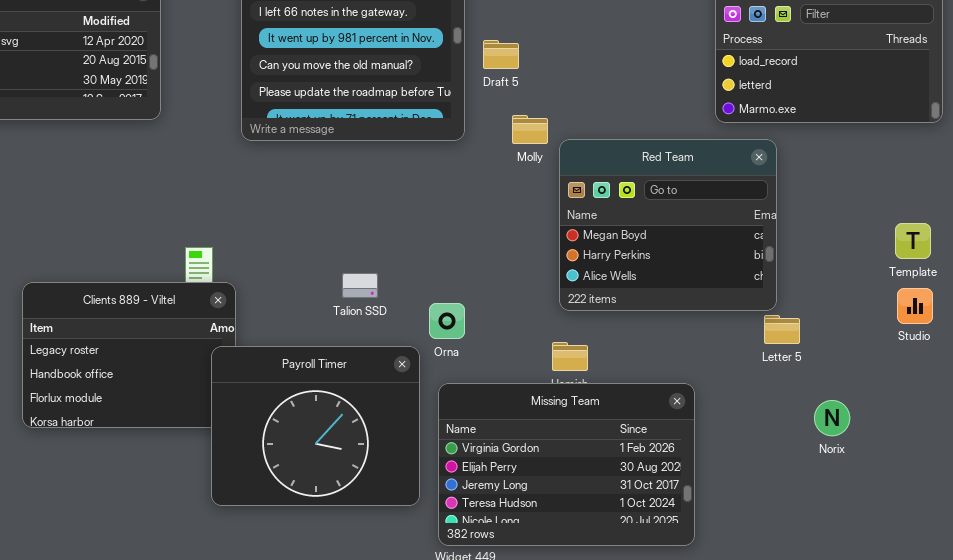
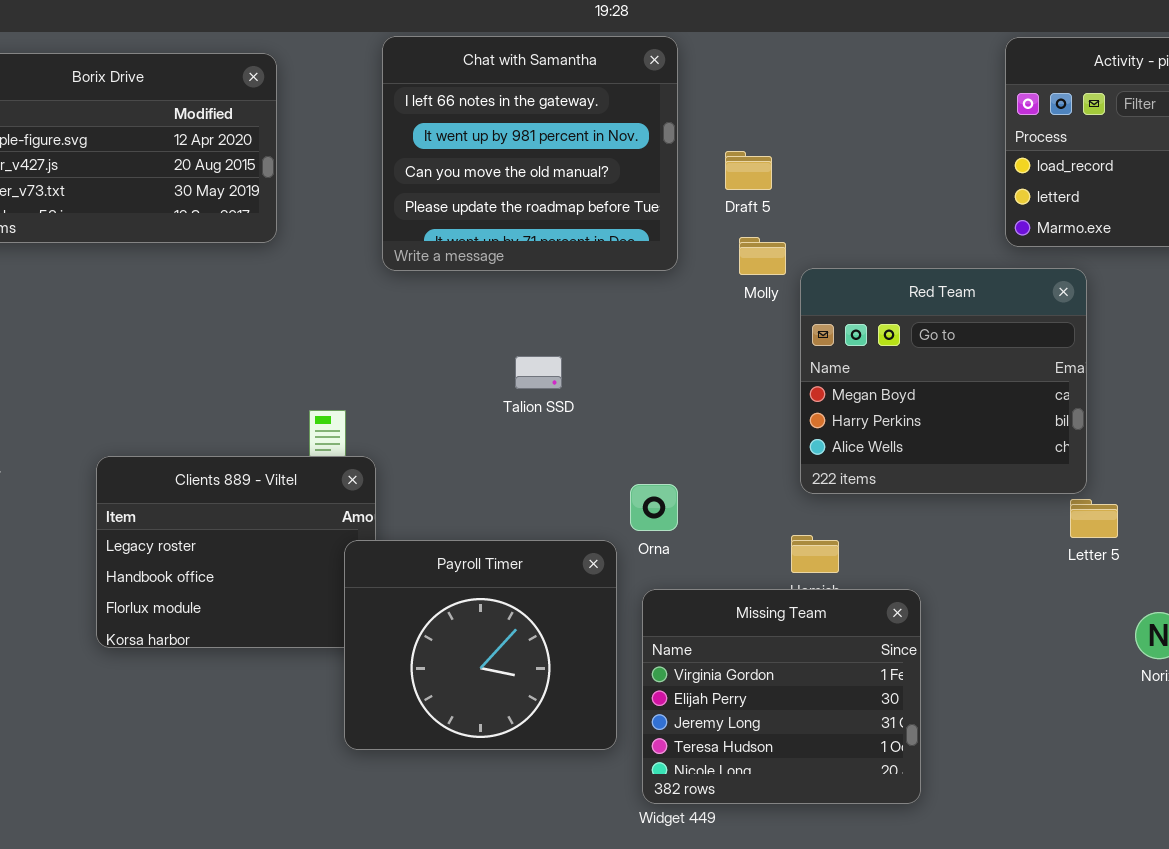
Draft 5: [483,40,519,69] -> [725,151,772,190], moved
Talion SSD: [342,273,378,298] -> [515,356,562,389], moved
Missing Team: [438,383,695,546] -> [642,589,921,804], resized

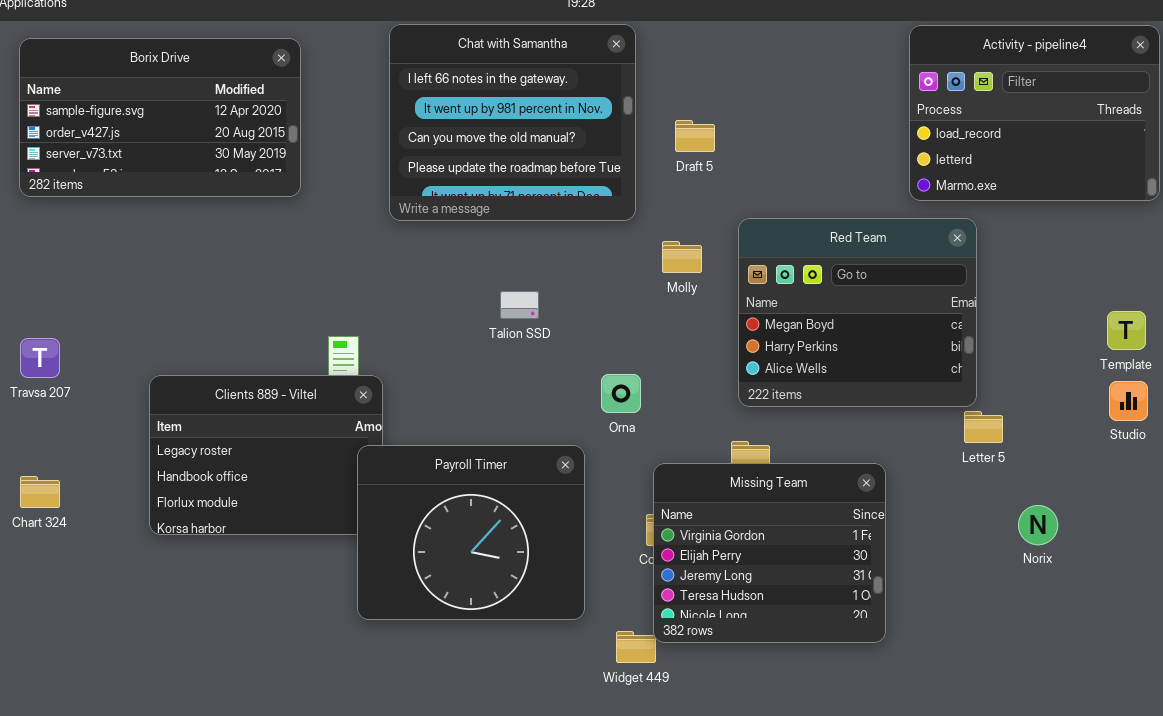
Molly: [739,237,786,275] -> [662,241,702,273], moved
Orna: [630,484,678,531] -> [601,374,641,413], moved
Missing Team: [642,589,921,804] -> [653,463,886,643], moved

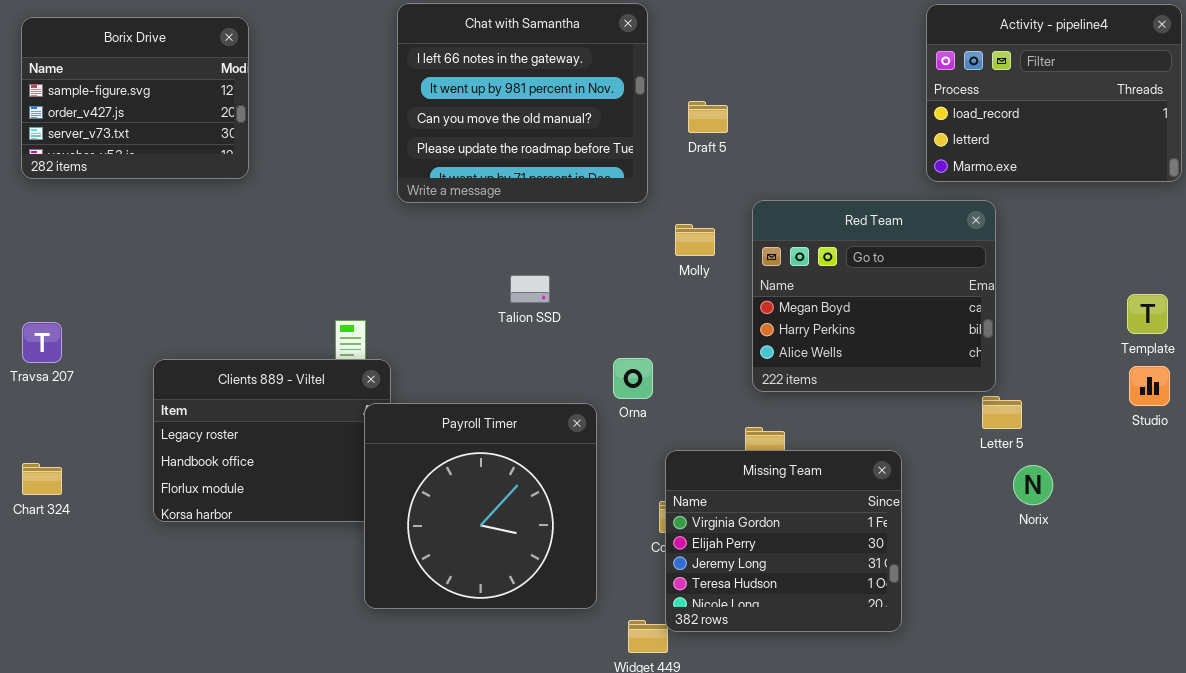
Borix Drive: [19,38,301,197] -> [21,17,249,179], resized
Payroll Timer: [357,445,585,620] -> [364,403,597,609], resized
Norix: [1018,505,1058,545] -> [1013,465,1053,505], moved

